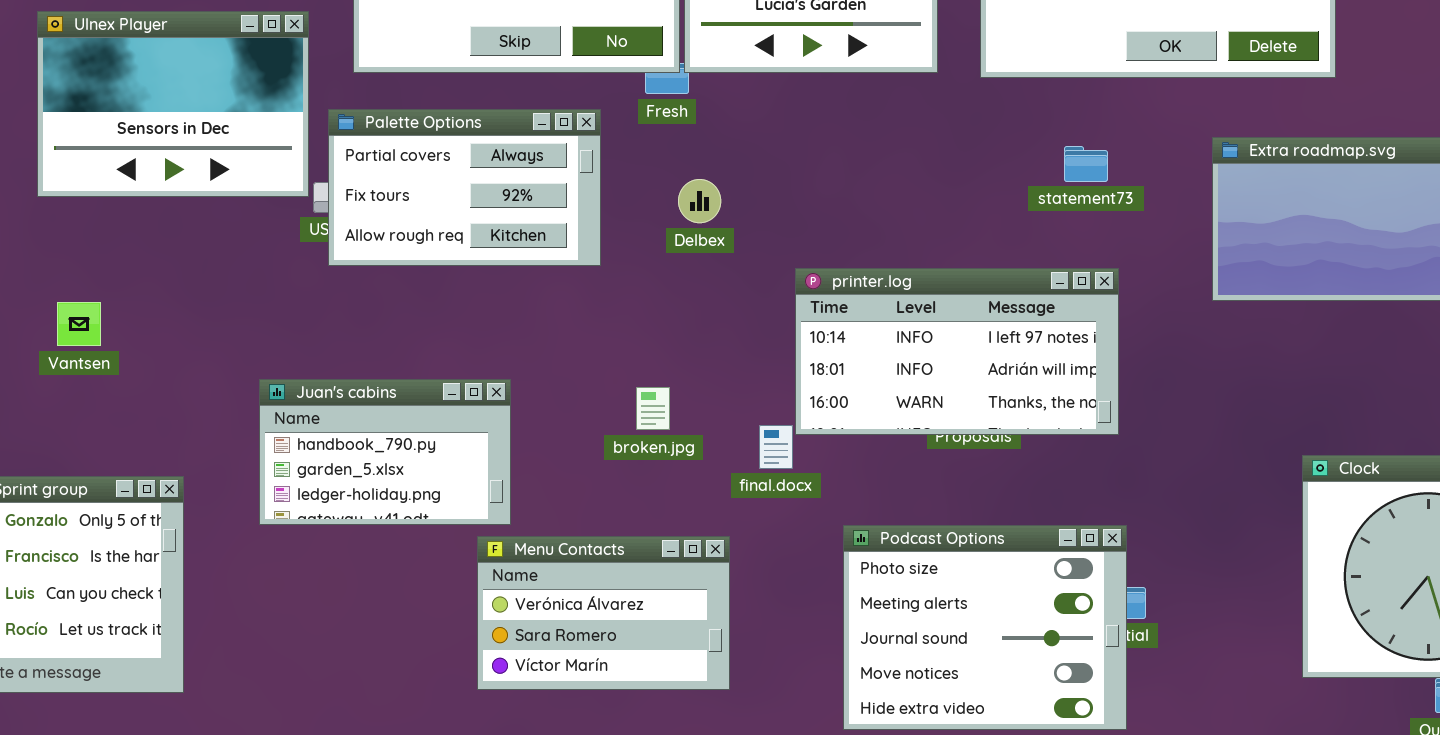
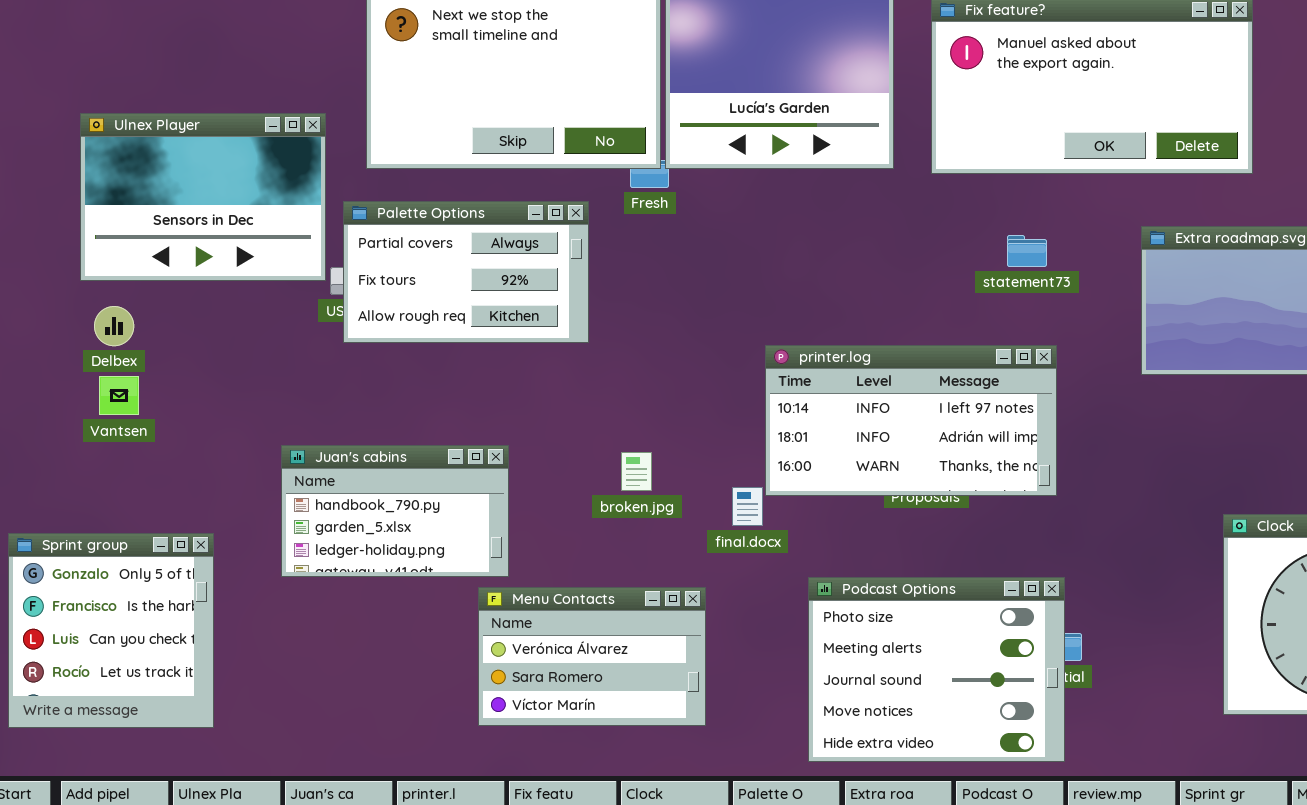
Delbex: [678,179,721,223] -> [94,306,134,346], moved

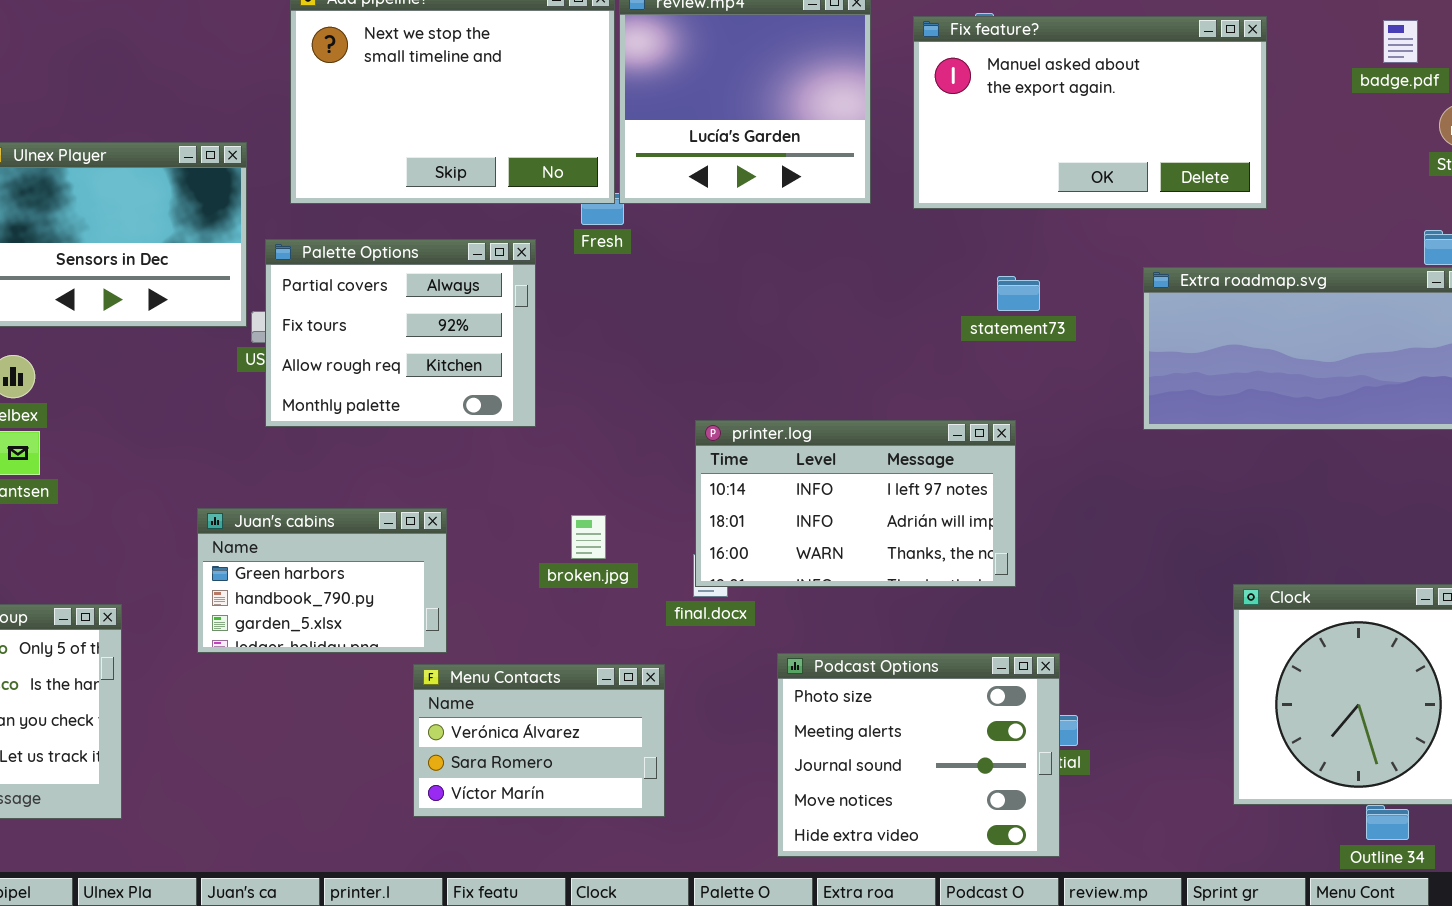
Palette Options: [343,201,589,343] -> [265,239,536,427], resized
printer.log: [765,345,1057,496] -> [695,420,1016,587], moved
Juan's cabins: [281,445,509,577] -> [197,508,447,653], scrolled up 1 row

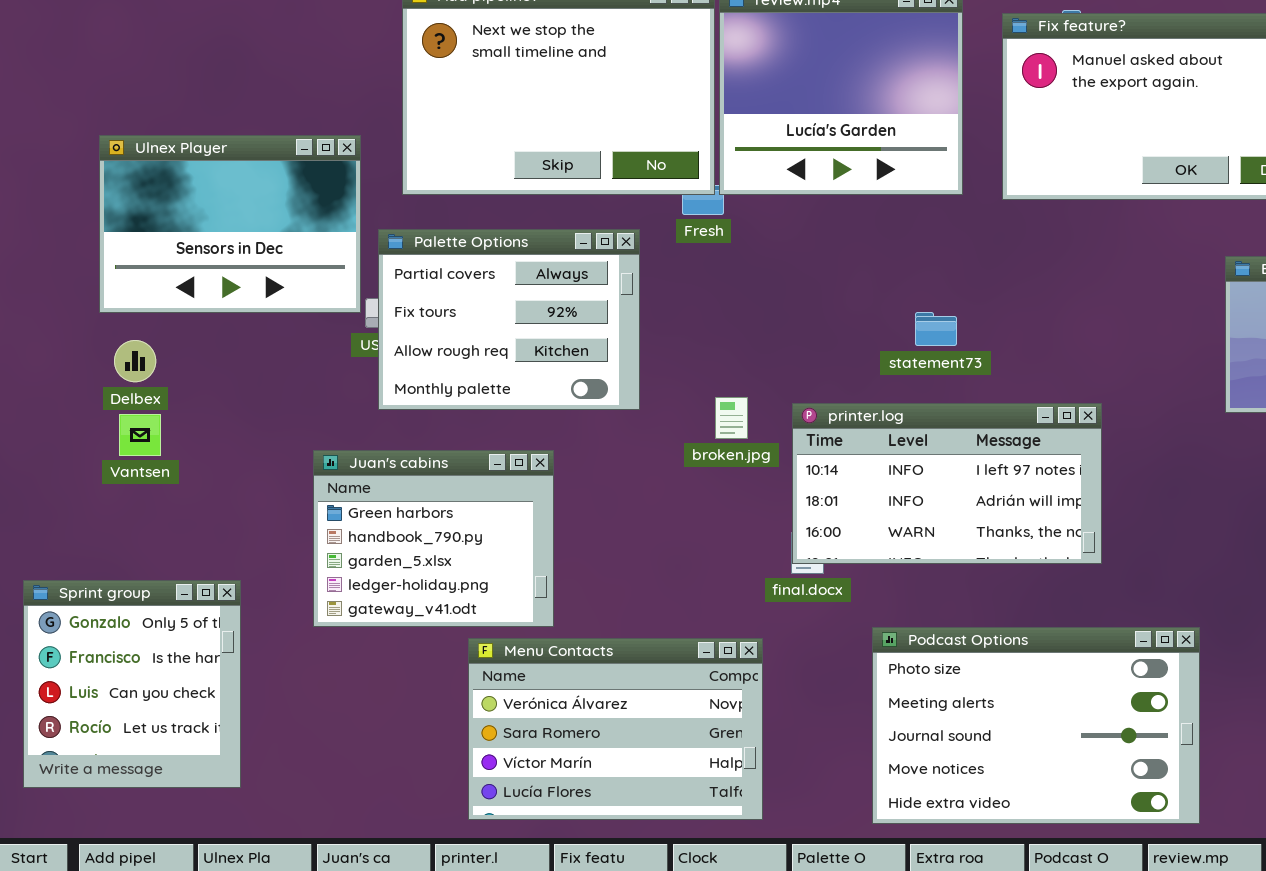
statement73: [997,276,1040,311] -> [915,312,957,346], moved
Juan's cabins: [197,508,447,653] -> [313,450,554,627], resized
broken.jpg: [571,515,606,559] -> [715,397,748,439], moved
Podcast Options: [777,653,1060,857] -> [872,627,1200,824], resized
Menu Contacts: [413,664,665,817] -> [468,638,763,820], resized

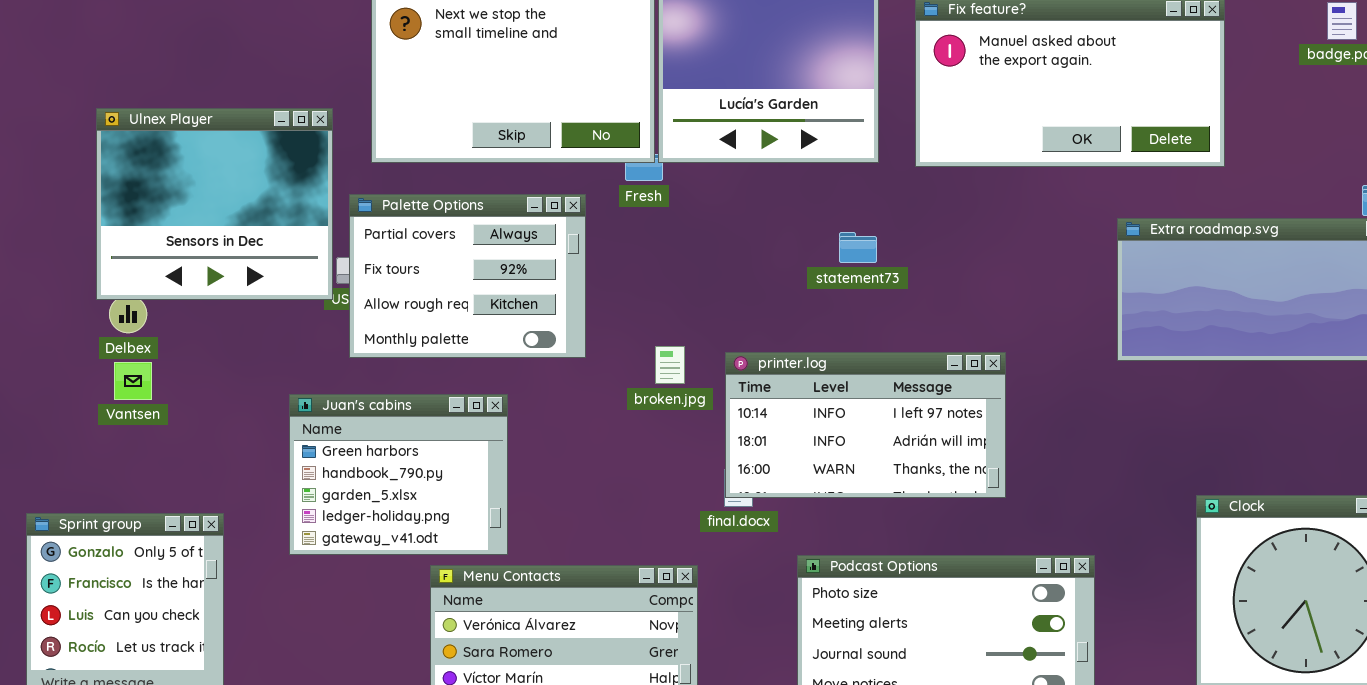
Ulnex Player: [99,135,361,313] -> [96,108,333,300], resized
statement73: [915,312,957,346] -> [839,232,877,263], moved

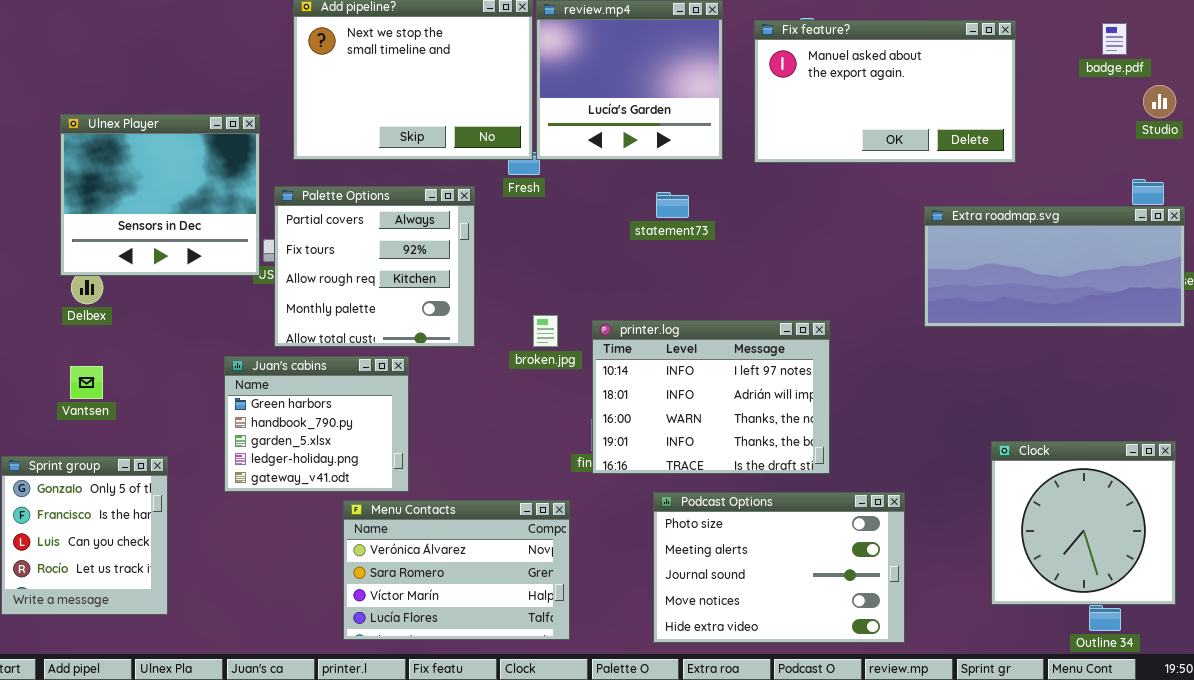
Palette Options: [349,194,586,358] -> [274,186,475,347], resized
statement73: [839,232,877,263] -> [656,192,689,218], moved
printer.log: [725,352,1006,498] -> [592,320,830,474], resized
Vantsen: [114,362,152,400] -> [70,366,103,399], moved

